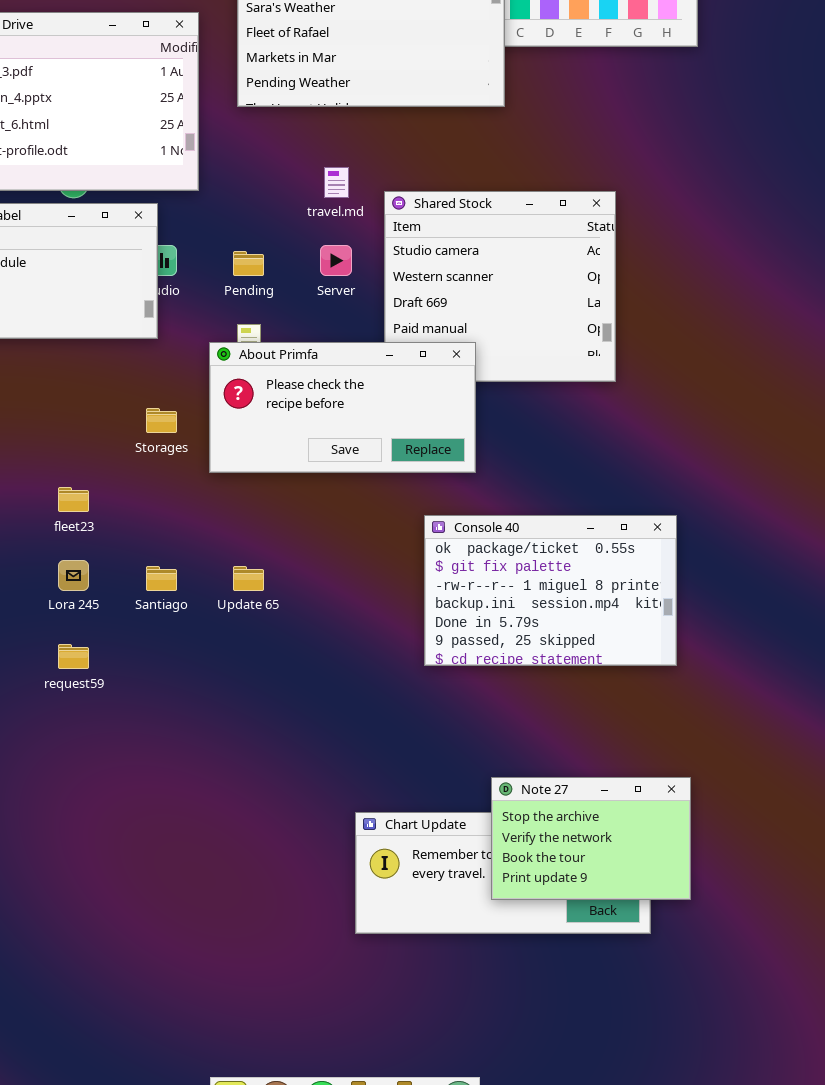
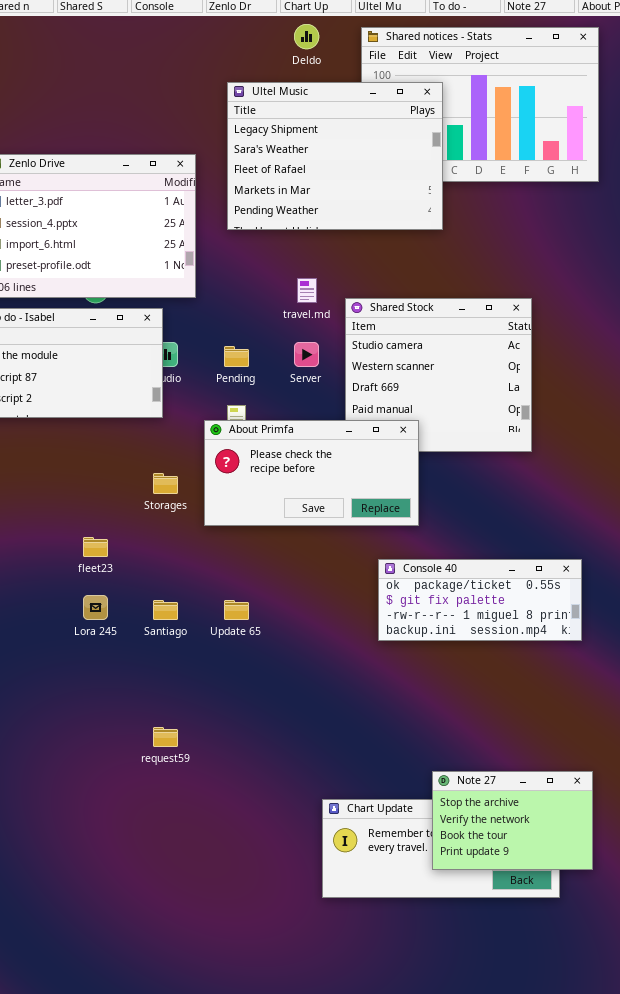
Console 40: [424,515,677,666] -> [378,559,582,641], resized
request59: [58,644,89,669] -> [153,727,178,747], moved

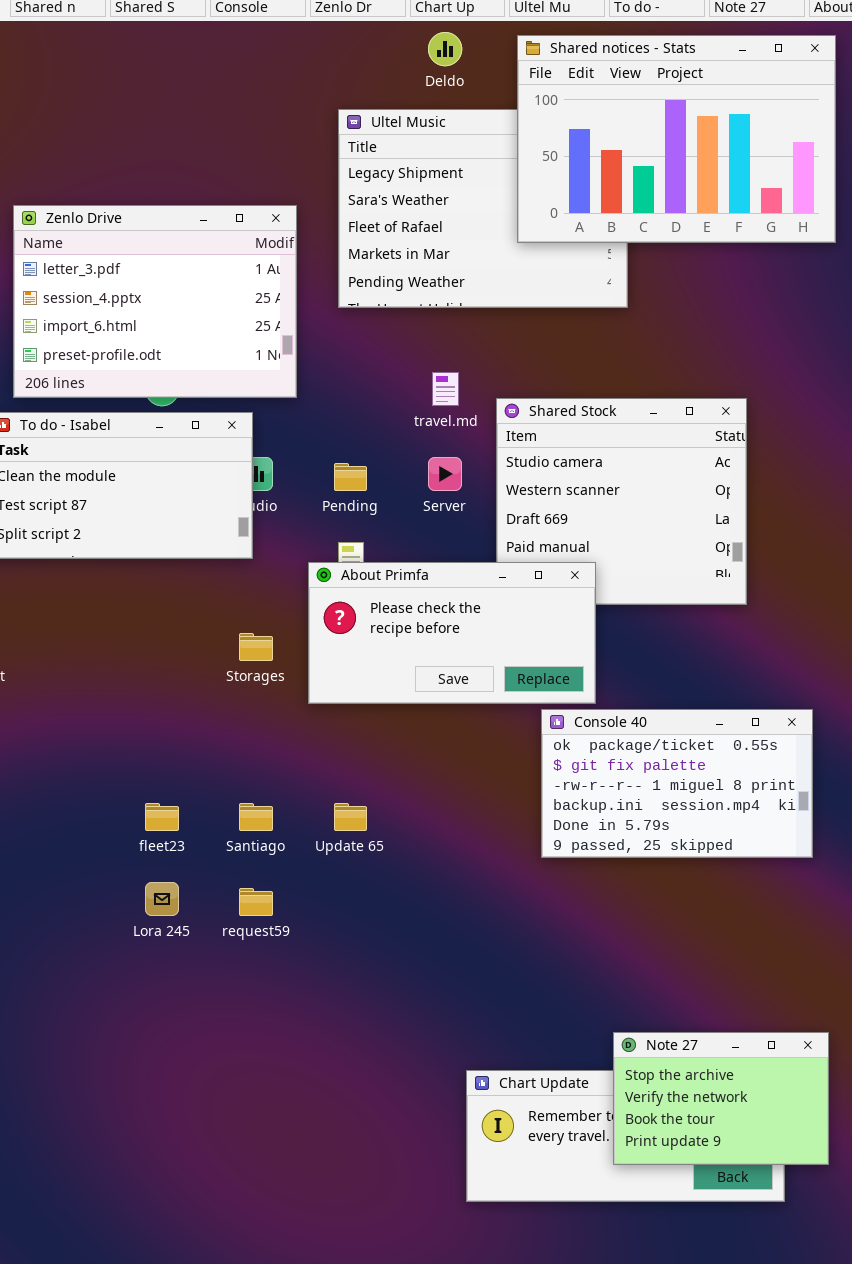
Shared notices - Stats: [361,27,599,182] -> [517,35,836,243], raised
fleet23: [83,537,108,557] -> [145,803,179,831], moved
Console 40: [378,559,582,641] -> [541,709,813,858], resized
Lora 245: [83,595,108,620] -> [145,882,179,916], moved
request59: [153,727,178,747] -> [239,888,273,916], moved

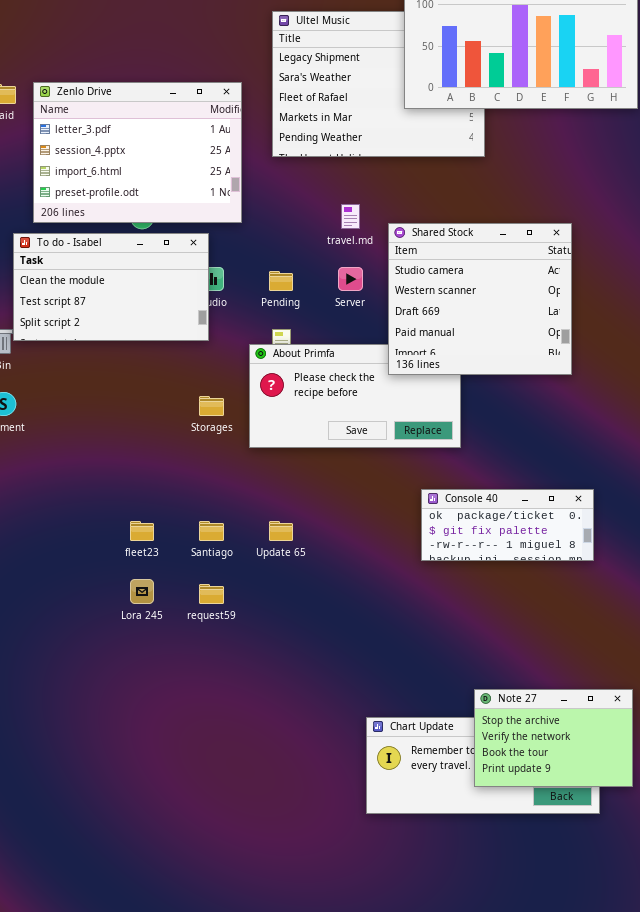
Shared Stock: [496,398,747,605] -> [388,223,572,375], raised
Console 40: [541,709,813,858] -> [421,489,594,561], resized

